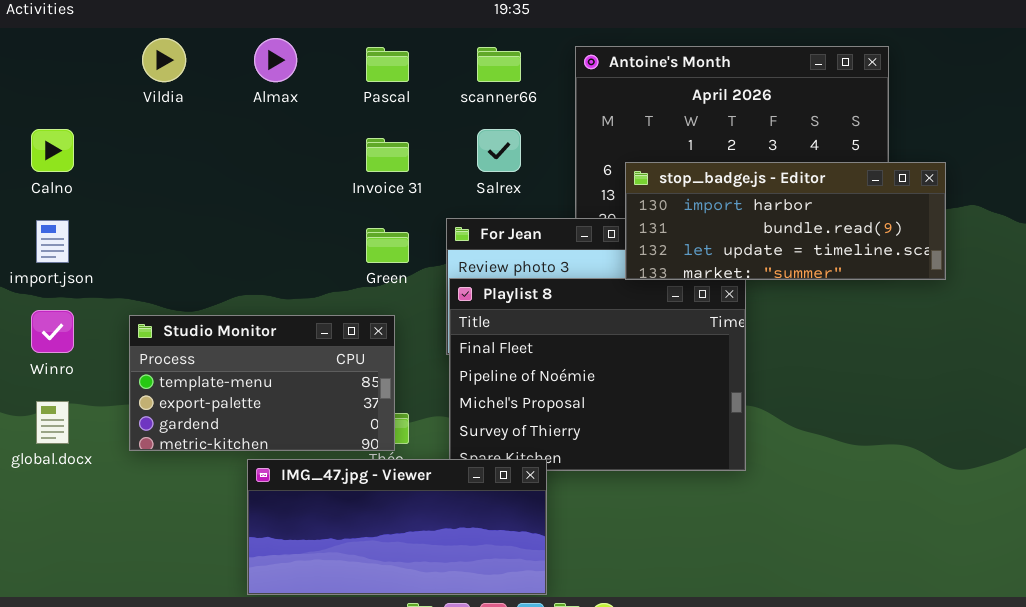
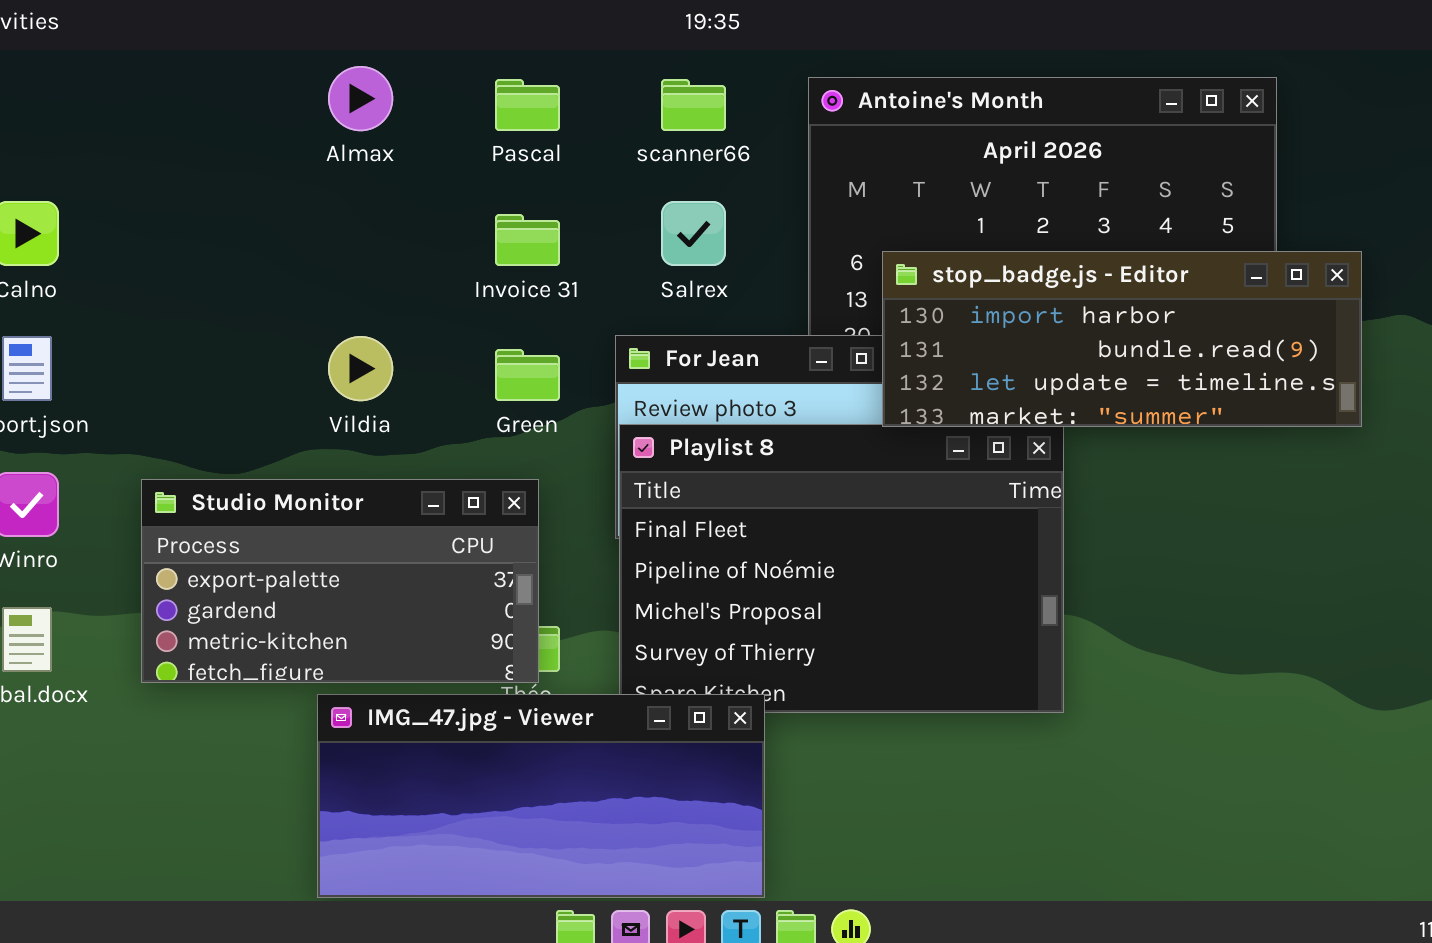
Vildia: [142,38,186,82] -> [328,336,393,401], moved
Studio Monitor: [129,315,395,451] -> [141,479,539,683], scrolled down 1 row

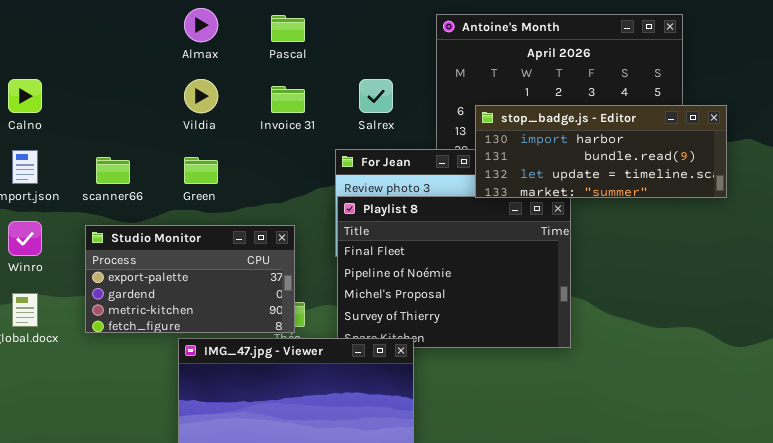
scanner66: [661,79,726,131] -> [96,157,130,184], moved
Vildia: [328,336,393,401] -> [184,79,218,113], moved
Green: [495,349,560,401] -> [184,157,218,184], moved

